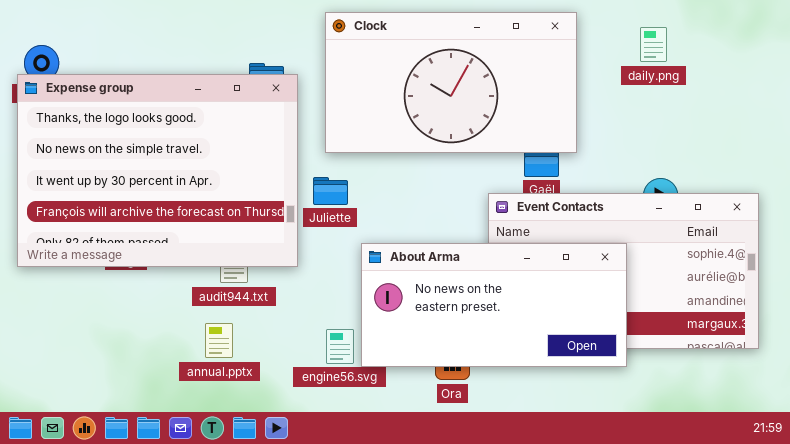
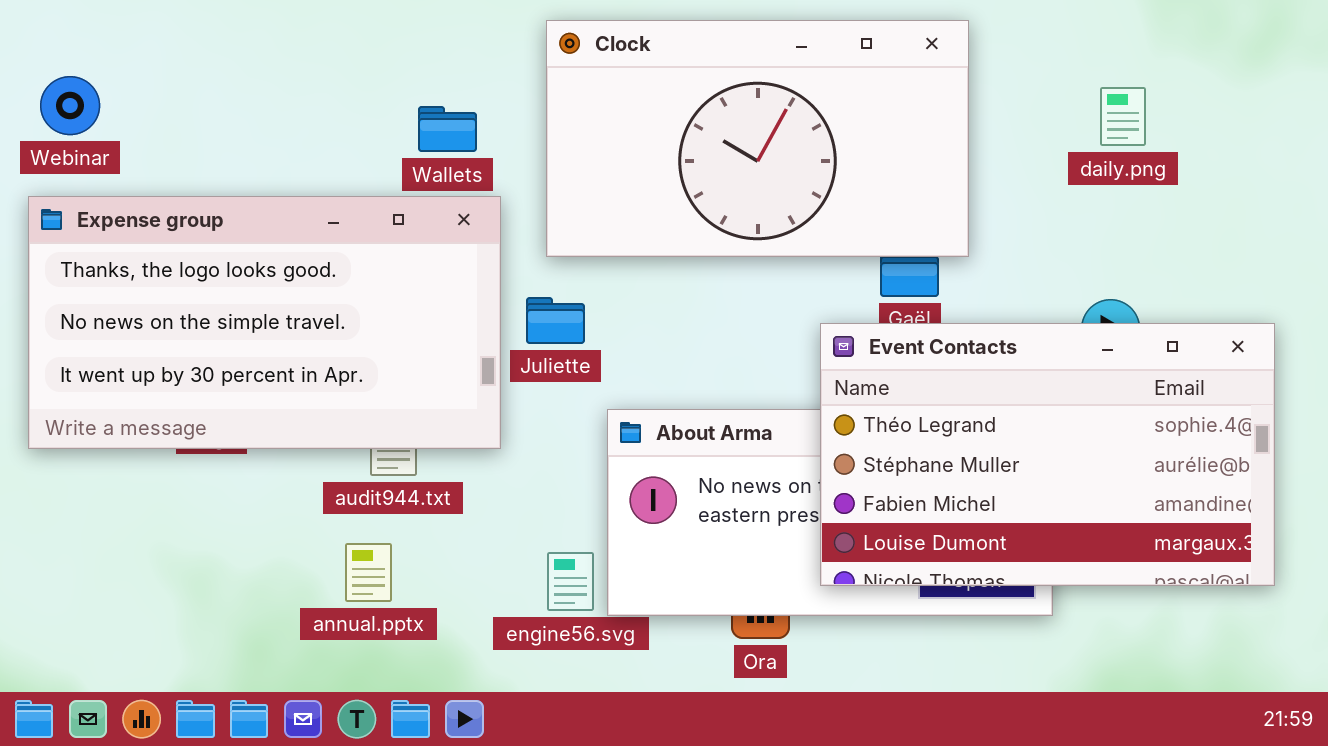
daily.png: [640,27,667,62] -> [1100,87,1146,146], moved
Expense group: [17,74,298,267] -> [28,196,501,449], resized
Event Contacts: [488,193,759,349] -> [820,323,1275,586], raised

